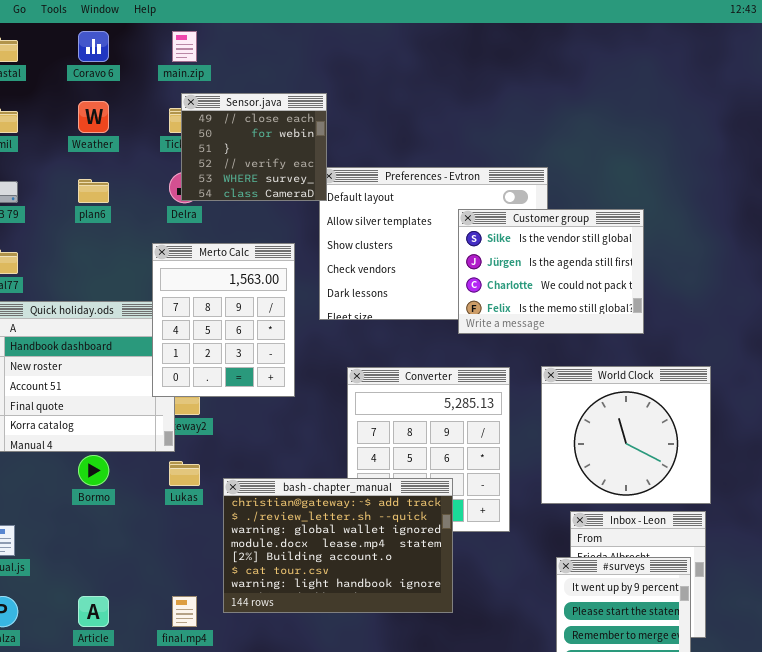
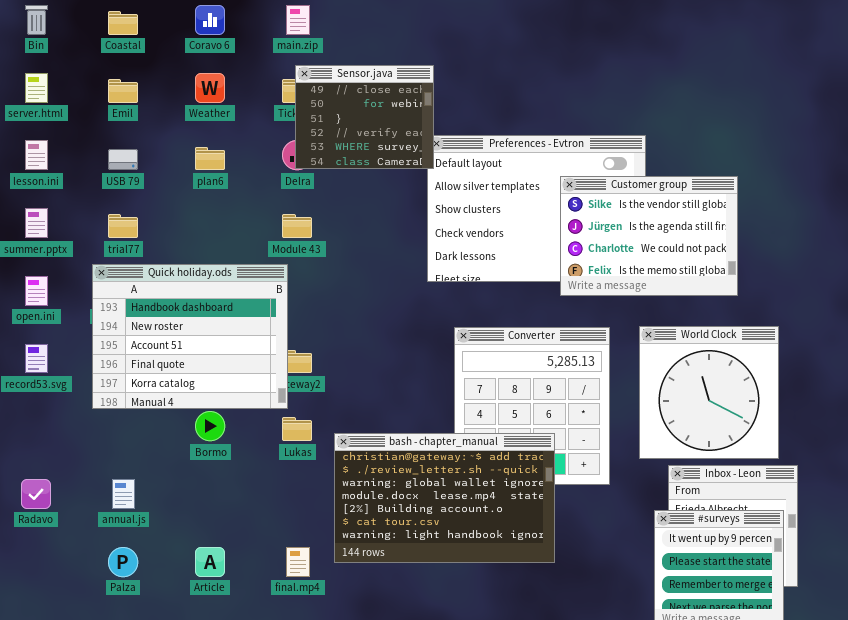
Merto Calc: [152,243,295,397] -> none, closed
World Clock: [541,366,711,504] -> [639,326,779,459], resized

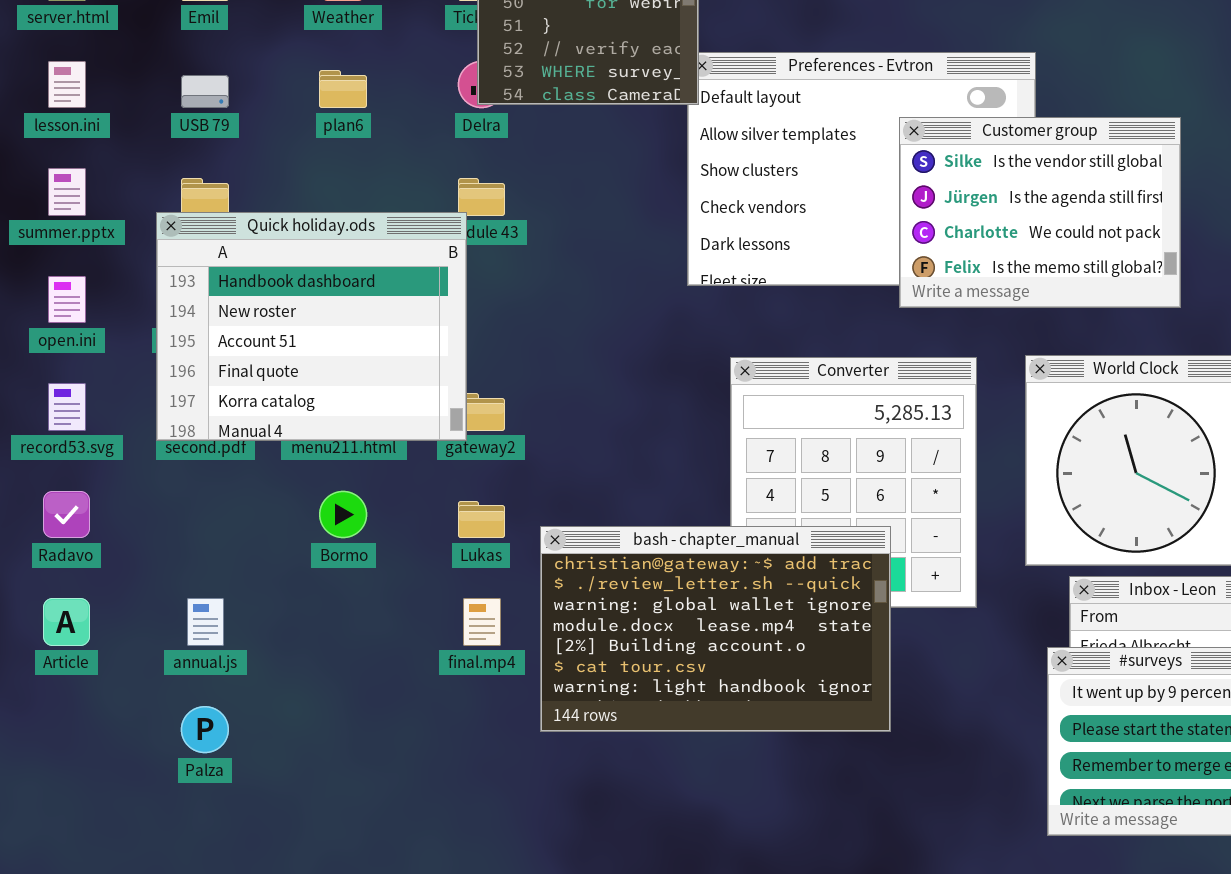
Quick holiday.ods: [92,264,288,409] -> [156,212,467,441], moved
Radavo: [21,479,51,509] -> [43,491,90,538], moved
Article: [195,547,225,577] -> [43,598,90,646], moved
final.mp4: [286,547,310,577] -> [463,598,501,646], moved

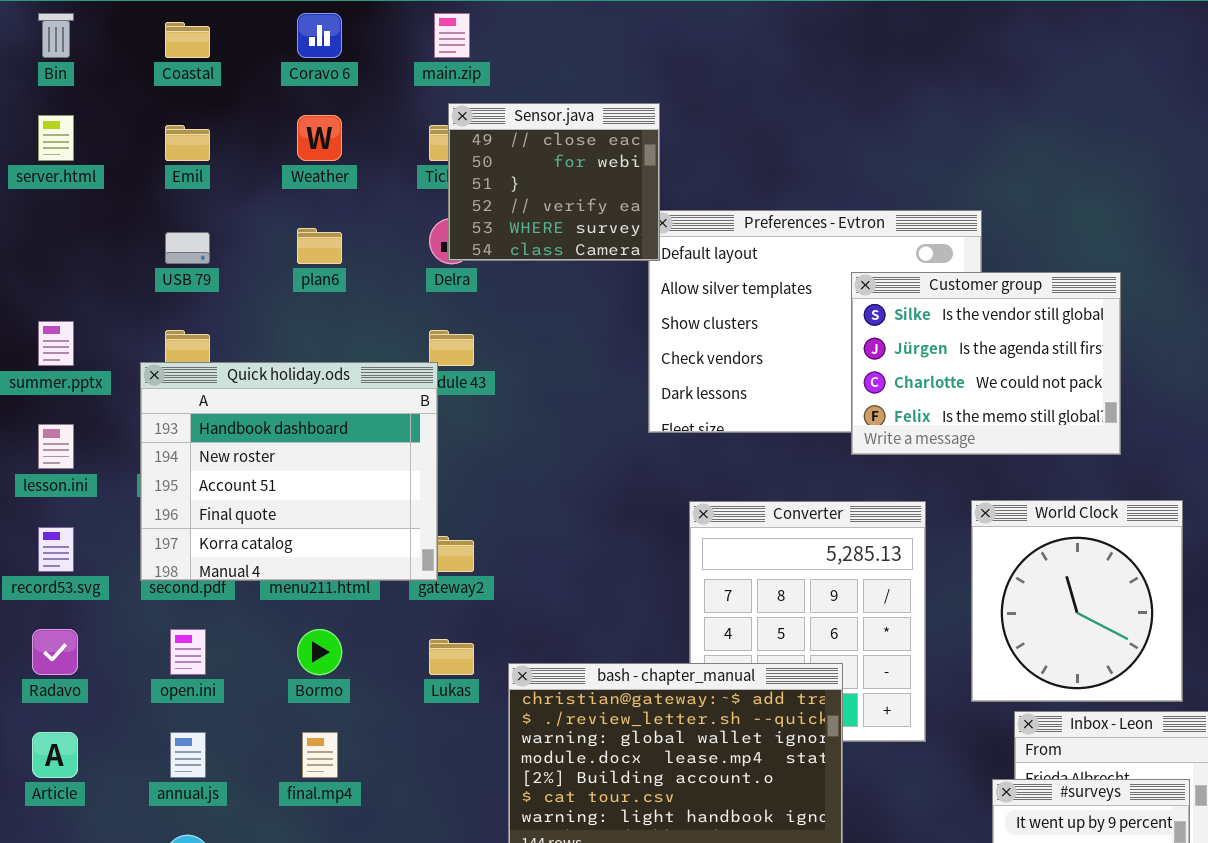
lesson.ini: [48,61,86,108] -> [38,424,74,469], moved
open.ini: [48,276,86,323] -> [170,629,206,675], moved
final.mp4: [463,598,501,646] -> [302,732,338,778], moved

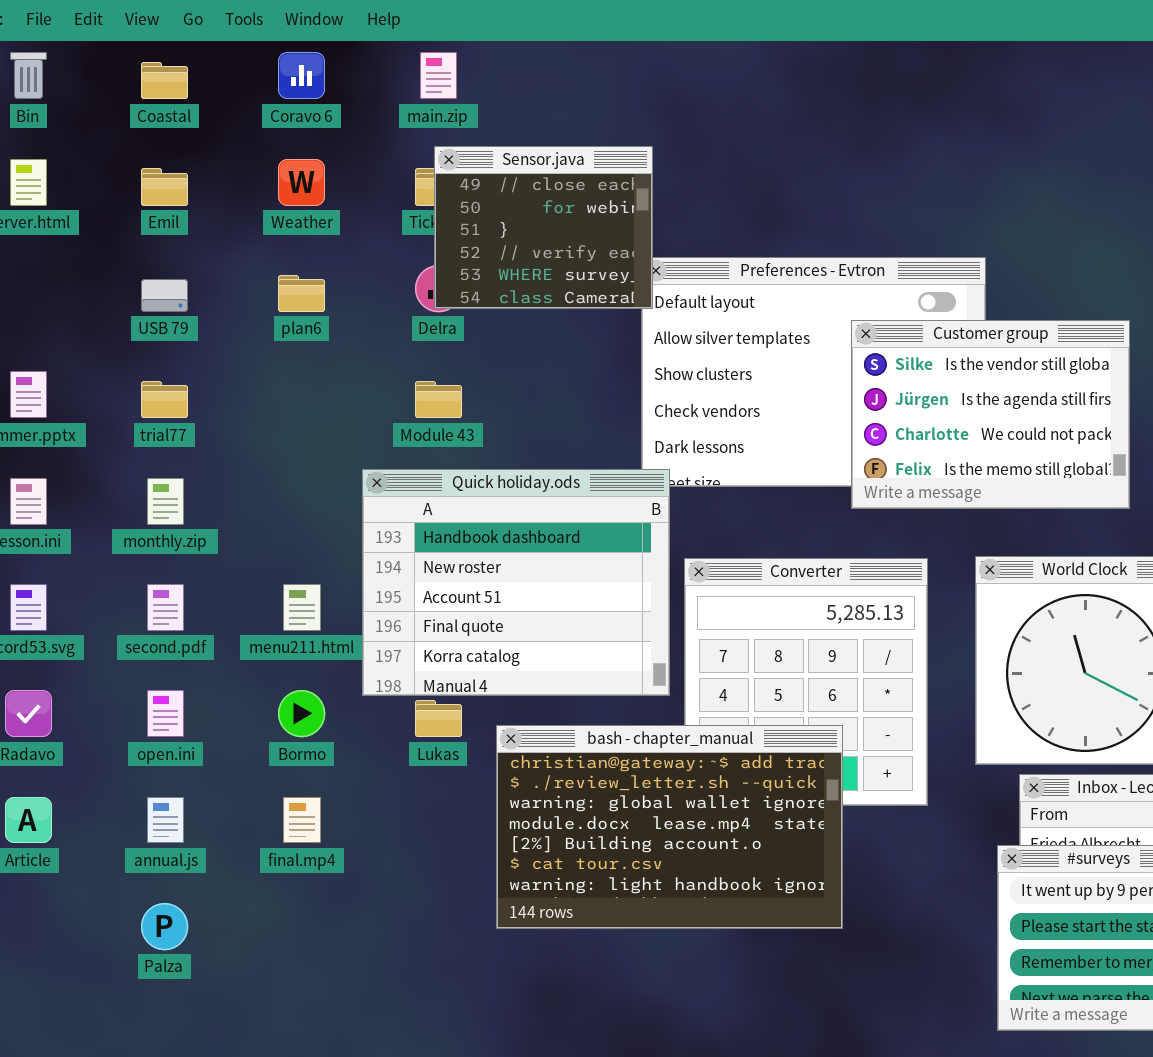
Quick holiday.ods: [140,362,438,581] -> [362,469,670,696], moved

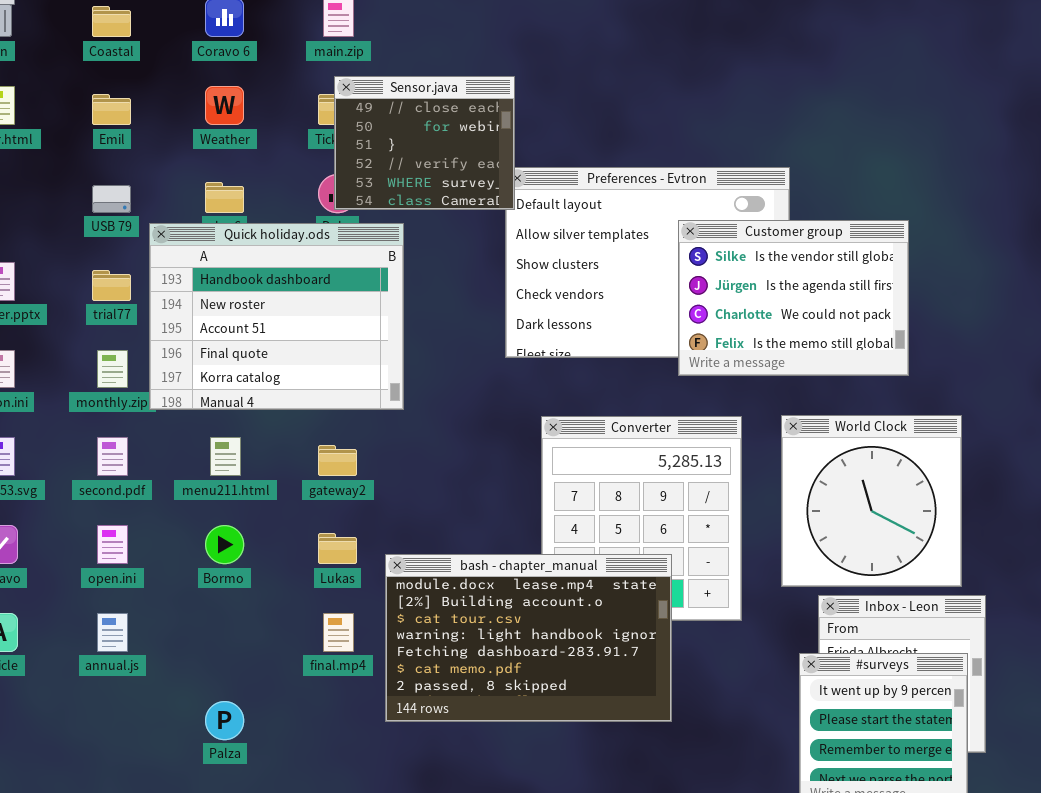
Quick holiday.ods: [362,469,670,696] -> [149,223,404,410], moved
bash - chapter_manual: [496,725,843,929] -> [385,554,672,722], scrolled down 3 rows
final.mp4: [283,797,321,843] -> [323,613,354,652], moved
Palza: [141,903,188,950] -> [205,701,244,740], moved

